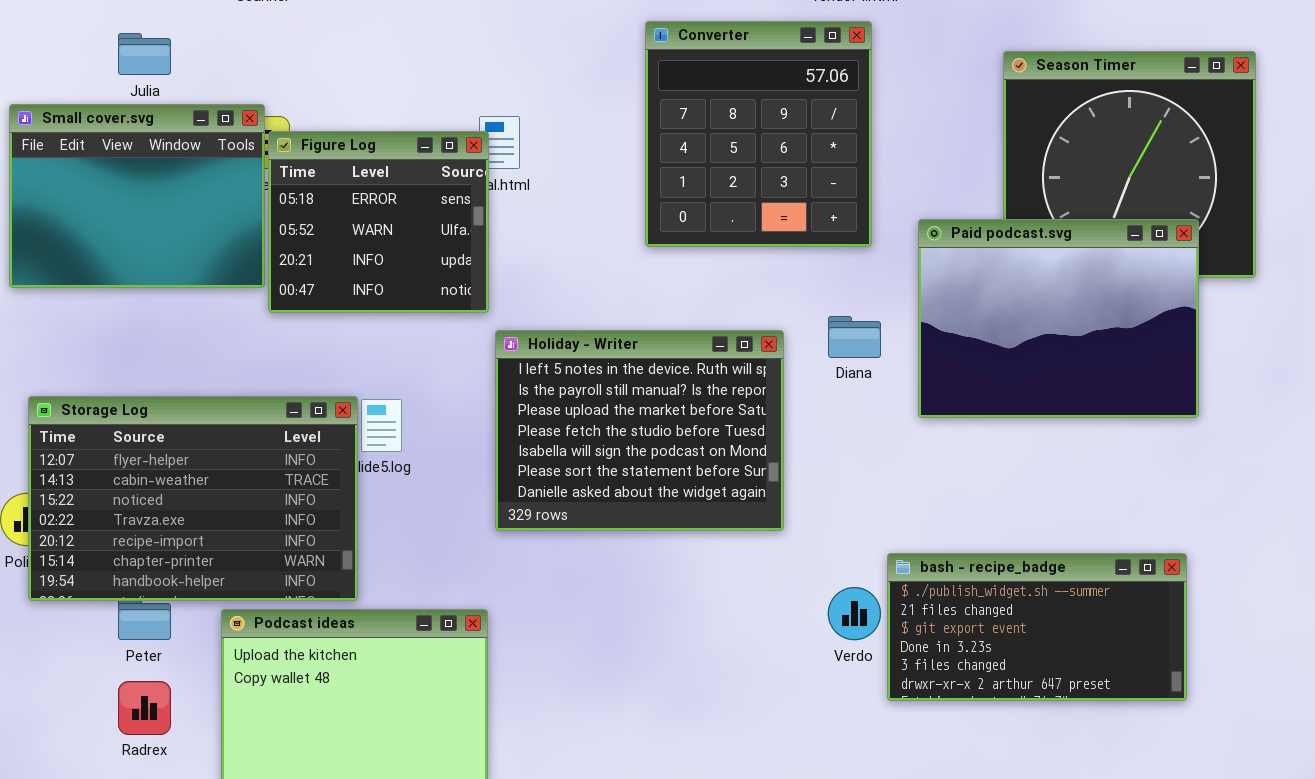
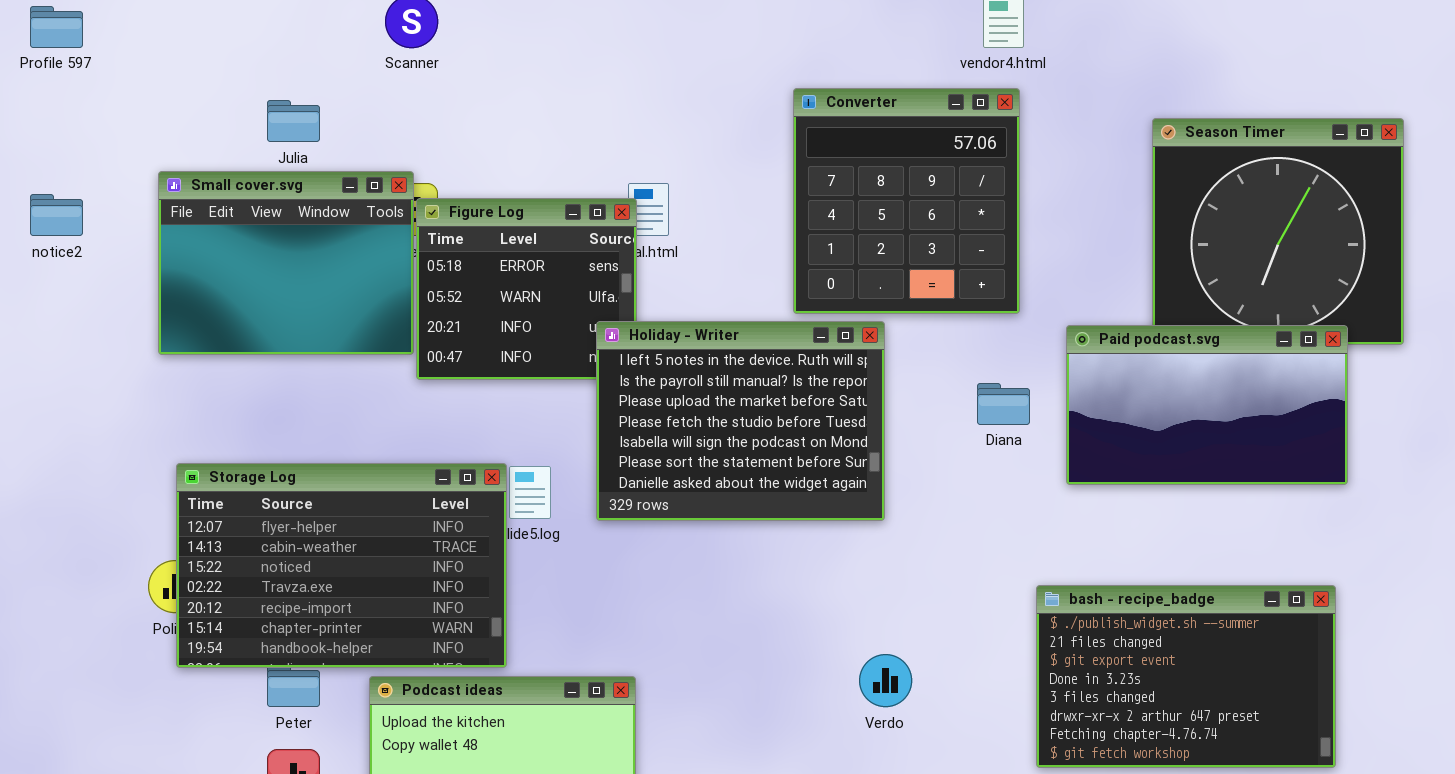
Paid podcast.svg: [918,219,1199,418] -> [1066,325,1348,485], resized
Holiday - Writer: [495,330,784,531] -> [596,321,885,521], moved
bash - recipe_badge: [887,553,1187,701] -> [1036,585,1336,768], resized
Verdo: [828,587,881,640] -> [859,654,912,707], moved

